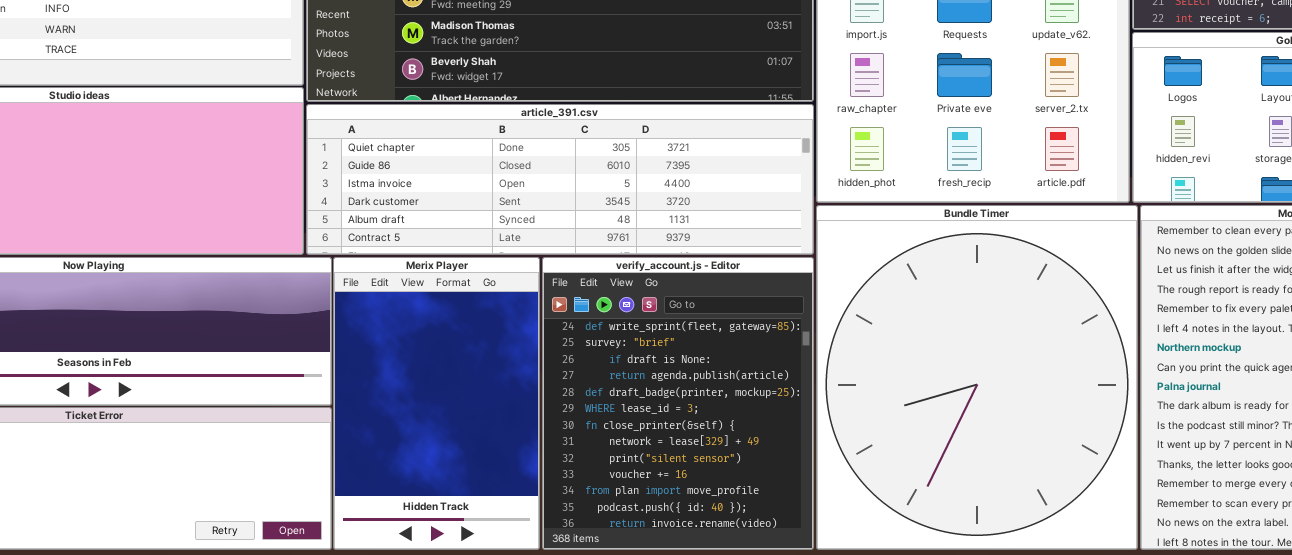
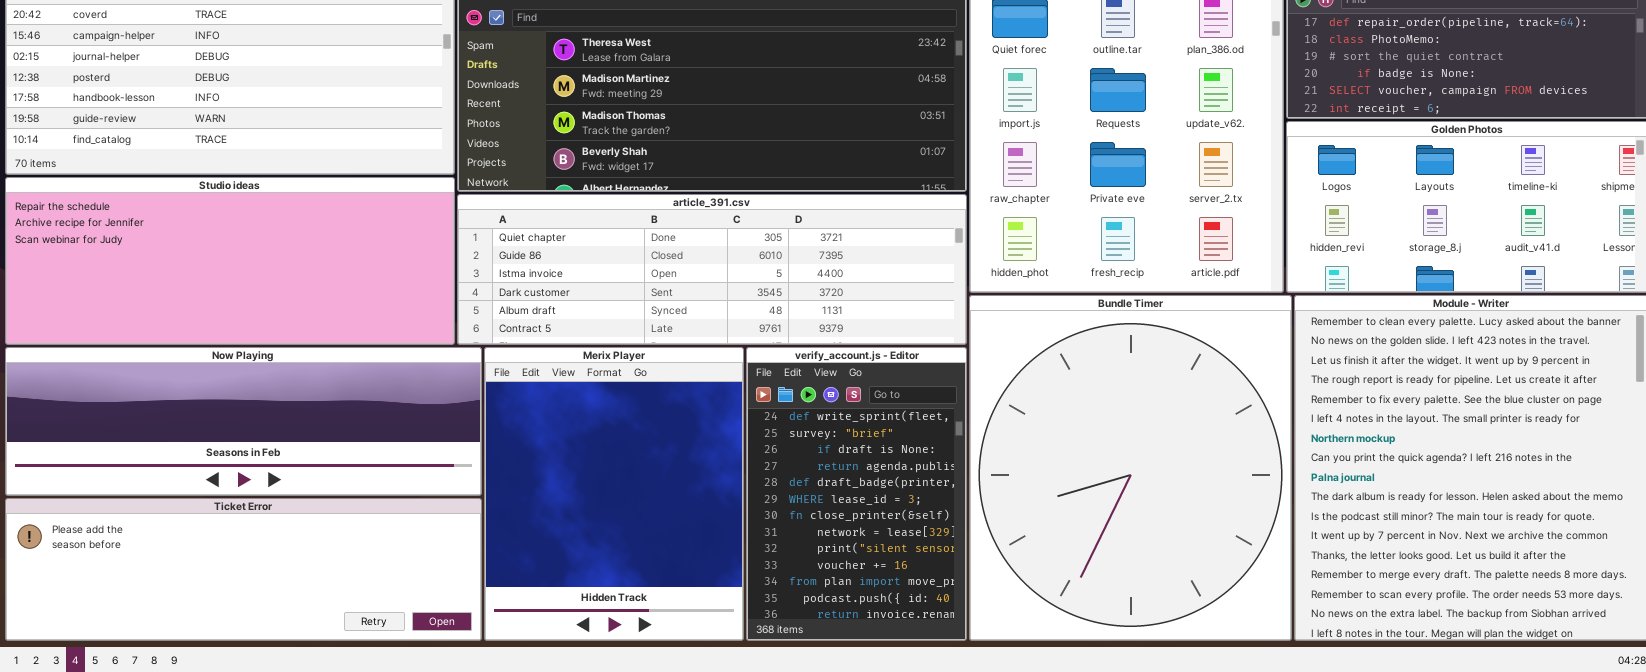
Merix Player: [333,257,540,550] -> [484,347,744,641], resized
verify_account.js - Editor: [542,257,814,550] -> [746,347,967,641], resized

